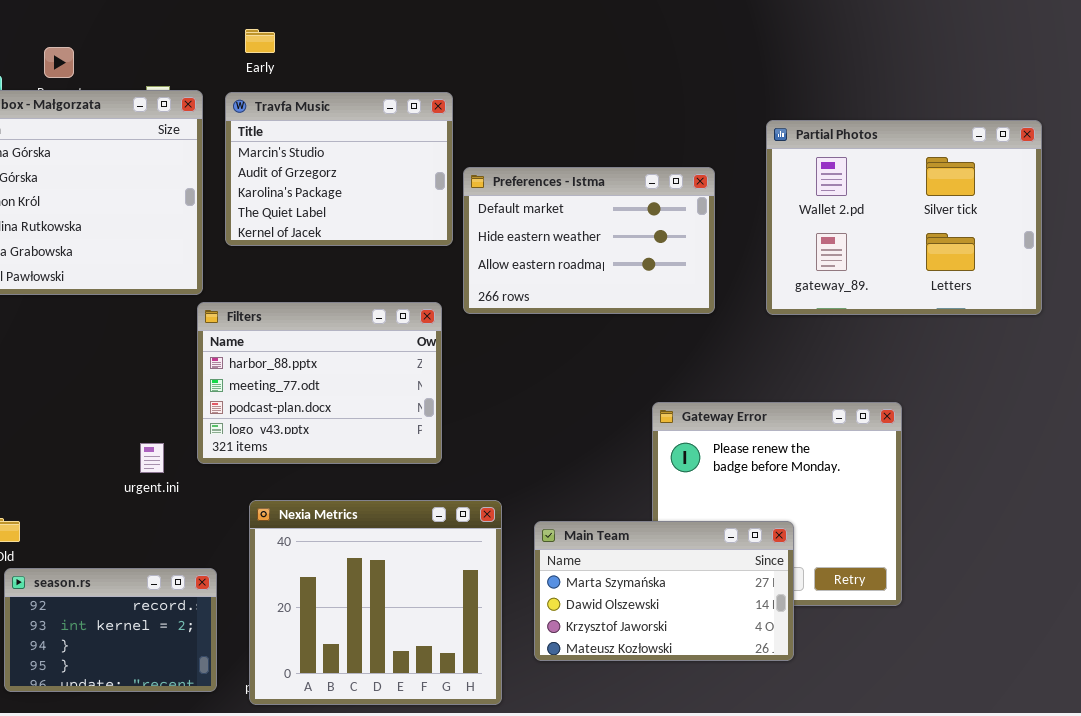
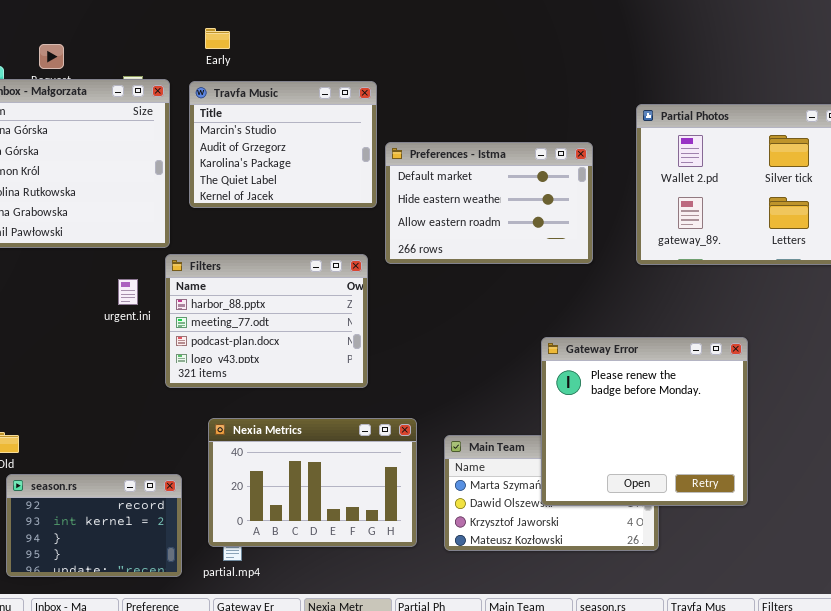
Gateway Error: [652,402,902,606] -> [541,337,748,506], raised
urgent.ini: [140,443,164,473] -> [118,279,138,305], moved
Nexia Metrics: [249,500,502,705] -> [208,418,417,547], resized

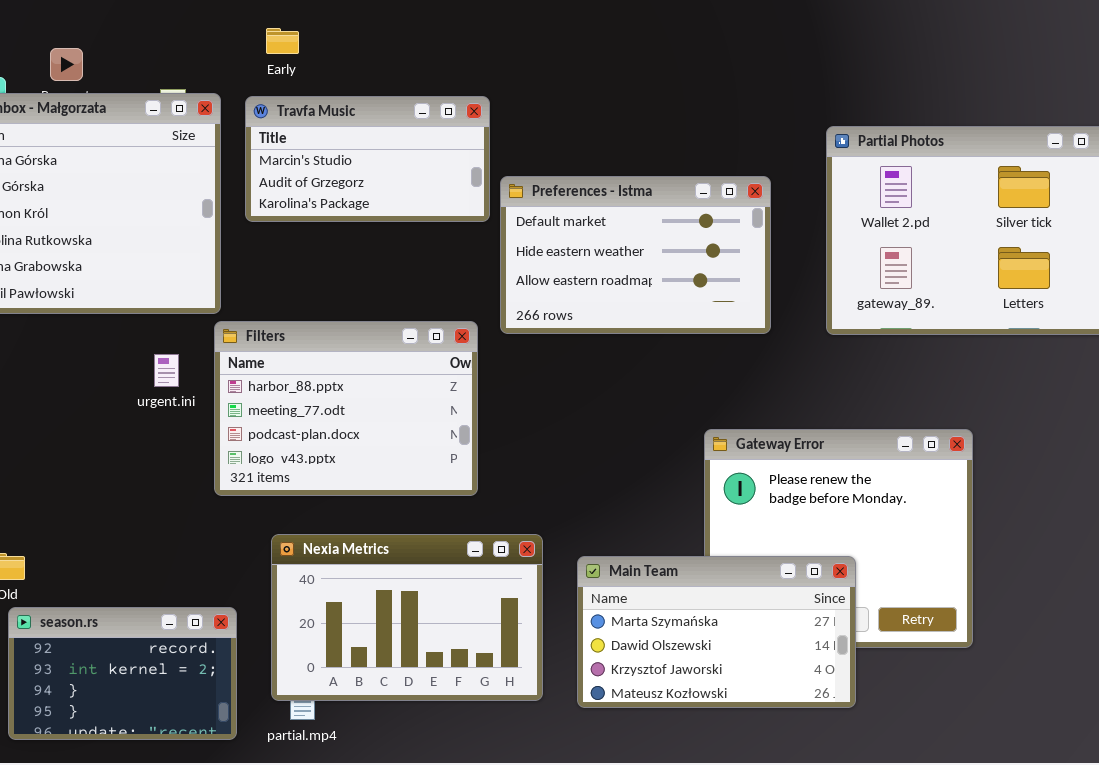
Travfa Music: [189,81,377,208] -> [245,96,490,222], resized
Main Team: [444,435,659,551] -> [577,556,856,708], raised

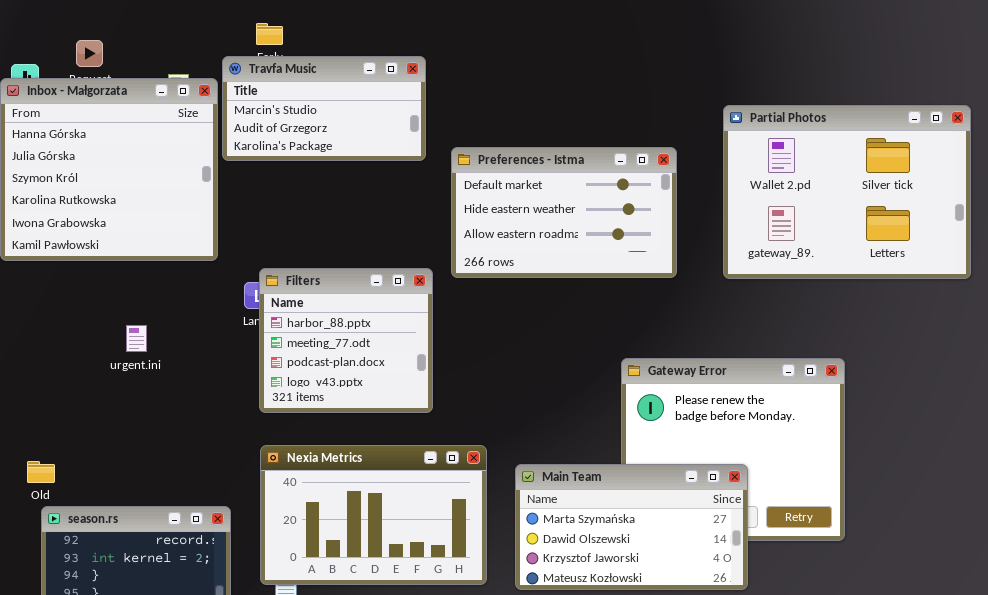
Travfa Music: [245,96,490,222] -> [222,56,426,161], moved
Filters: [214,321,478,496] -> [259,268,433,413], resized
urgent.ini: [154,354,179,387] -> [126,325,147,352], moved

